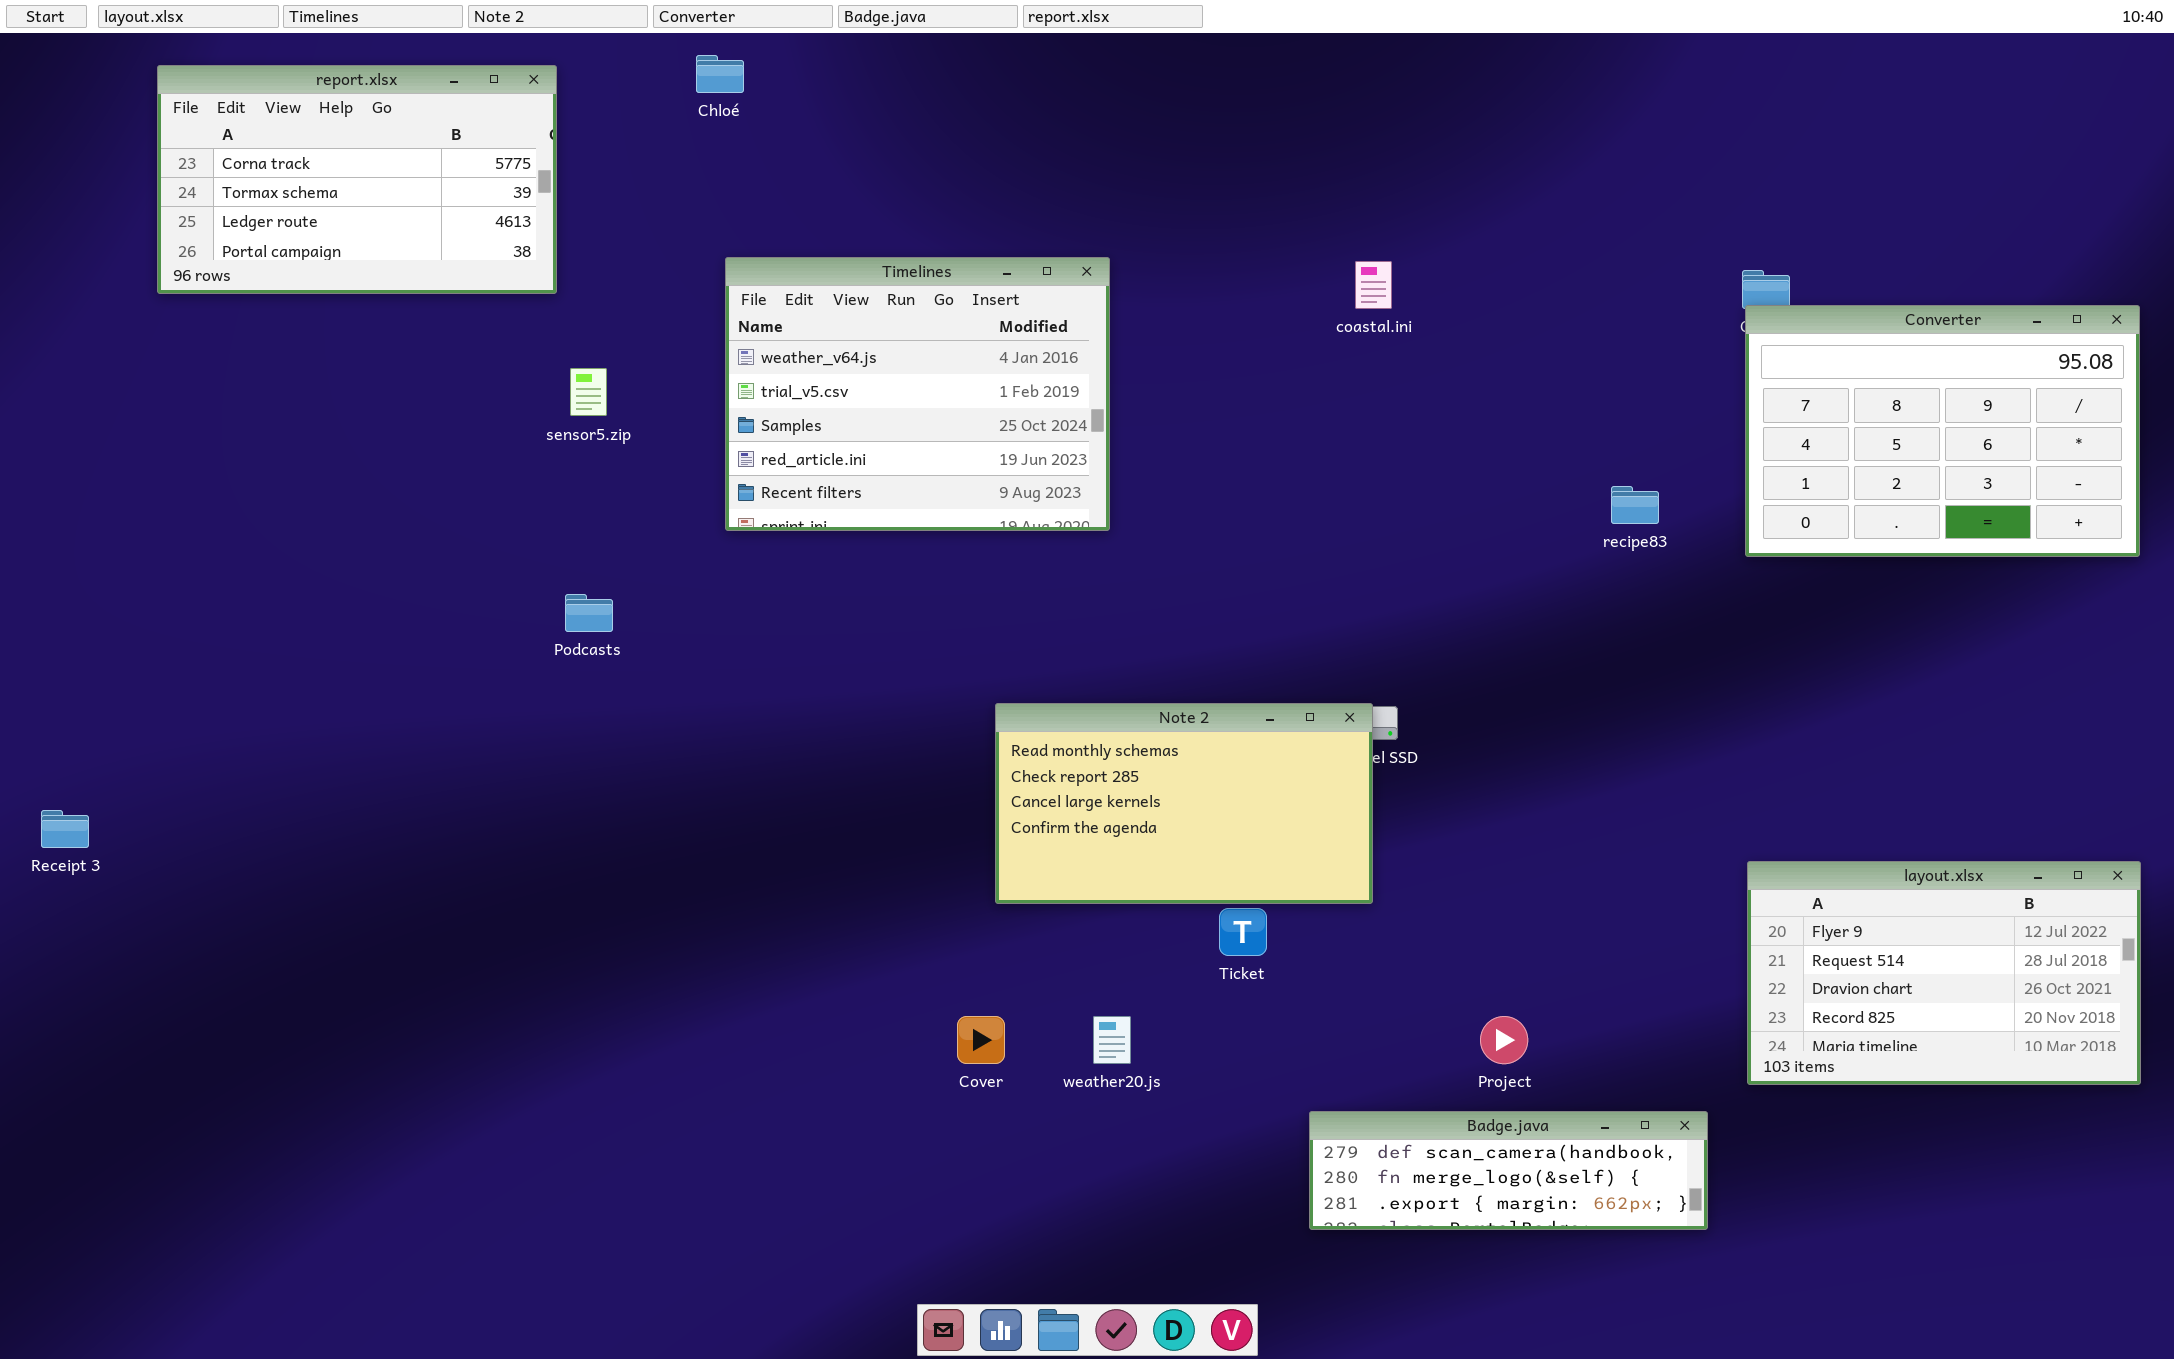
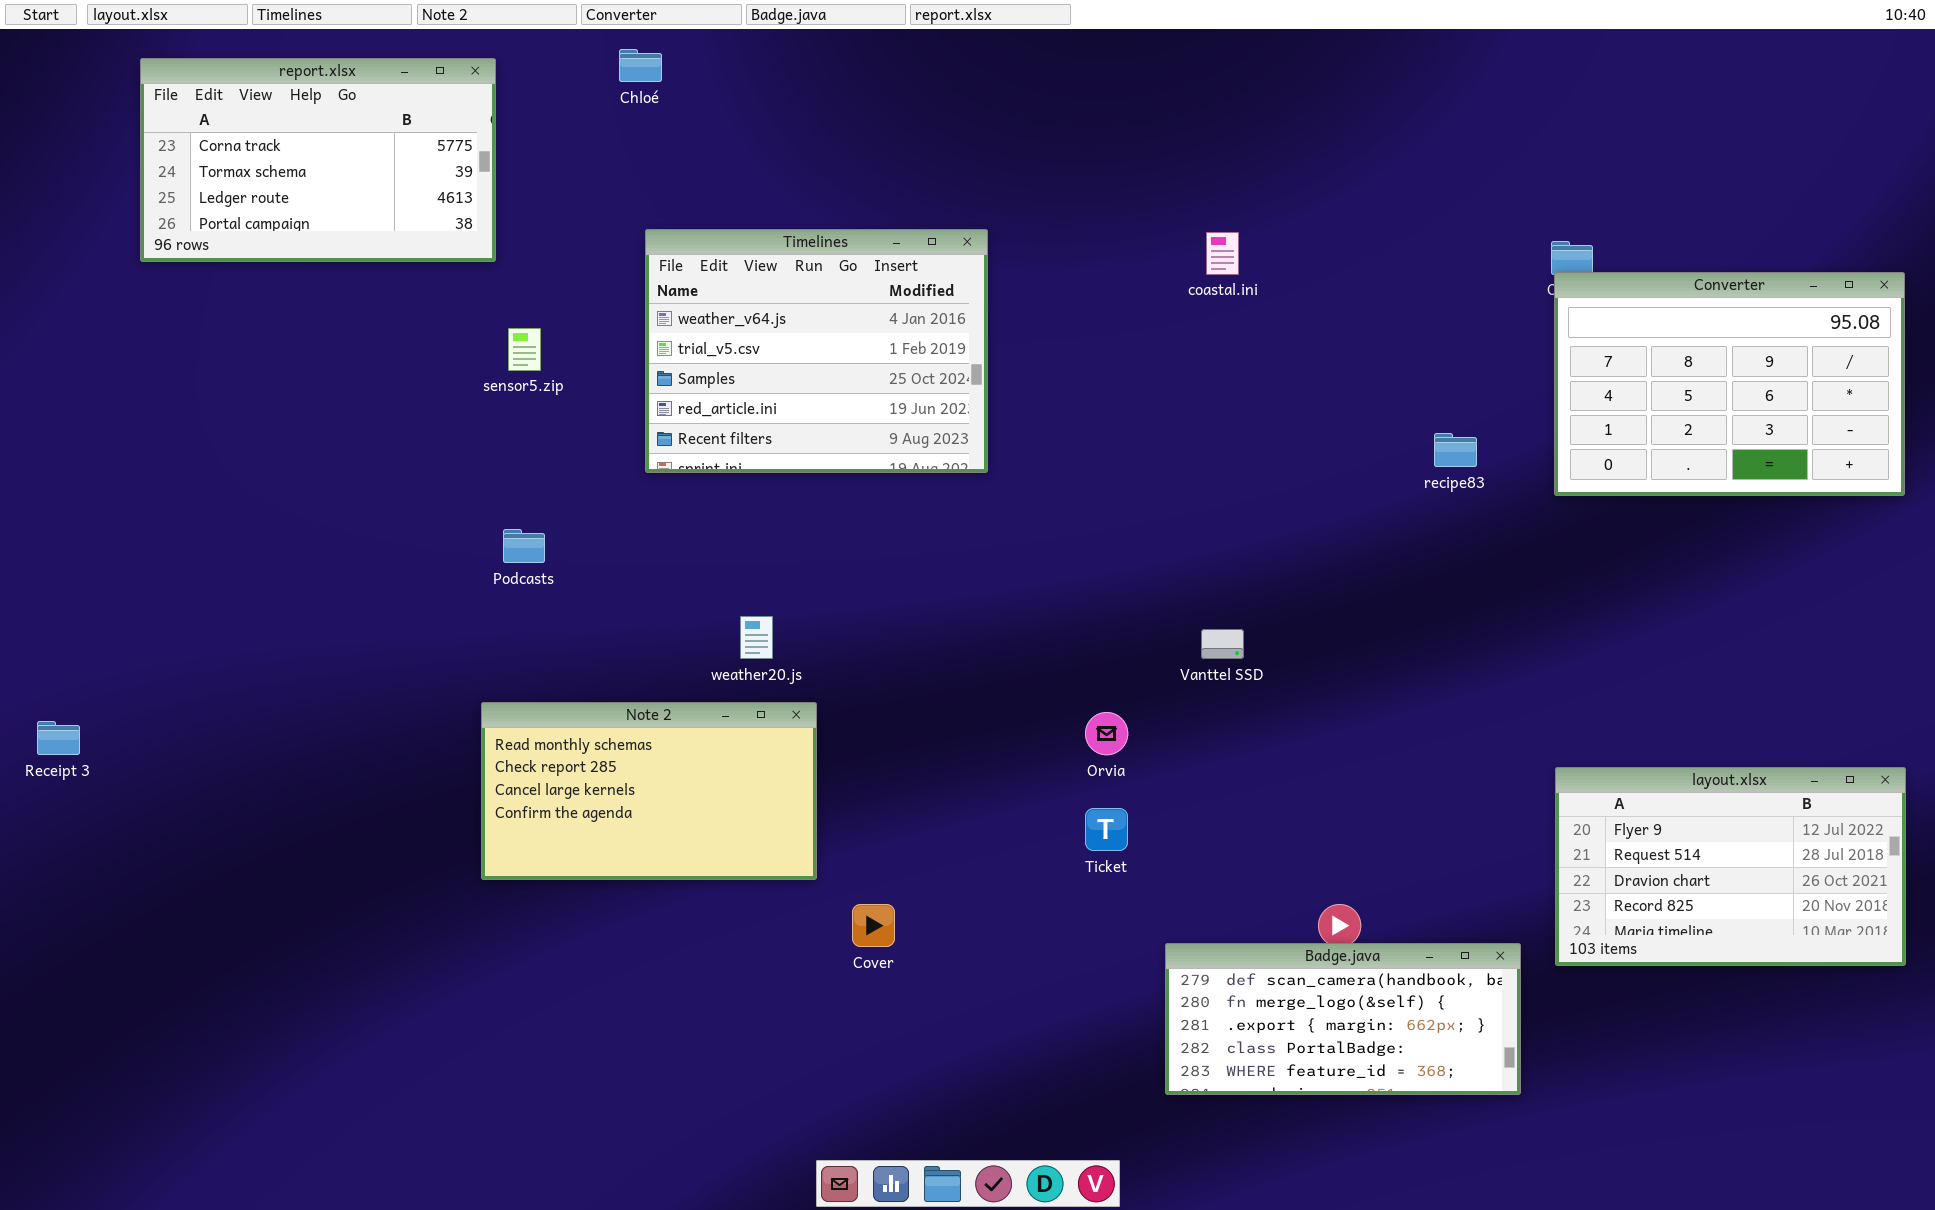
Note 2: [995,703,1373,904] -> [481,702,817,880], moved
weather20.js: [1093,1016,1131,1064] -> [740,616,773,659], moved
Badge.java: [1309,1111,1708,1230] -> [1165,943,1521,1095], resized

